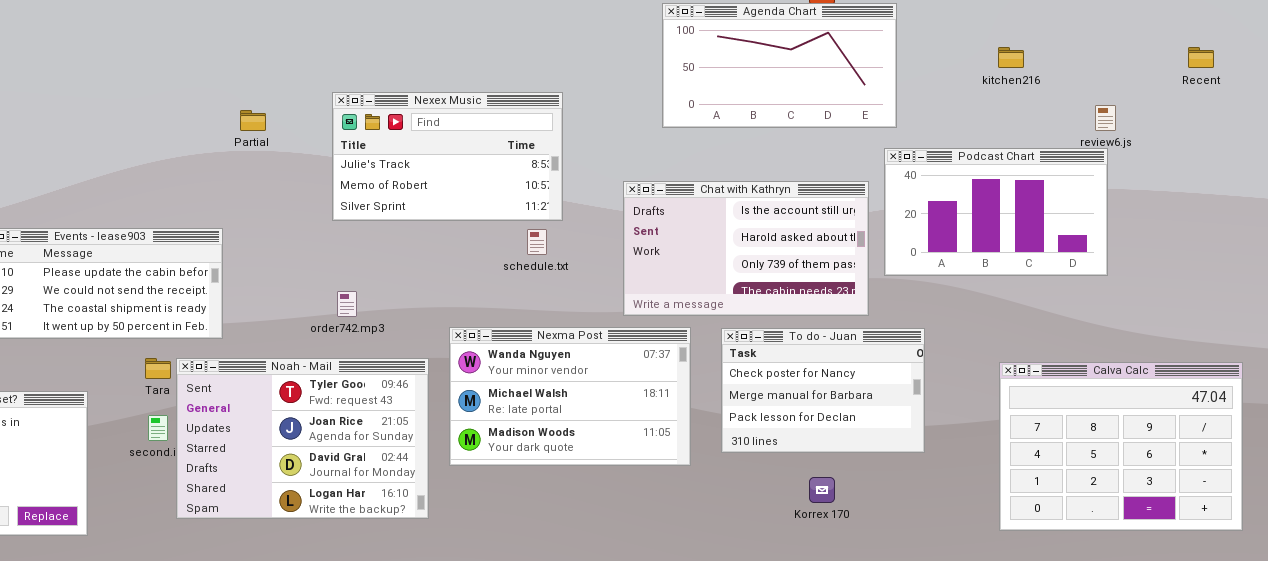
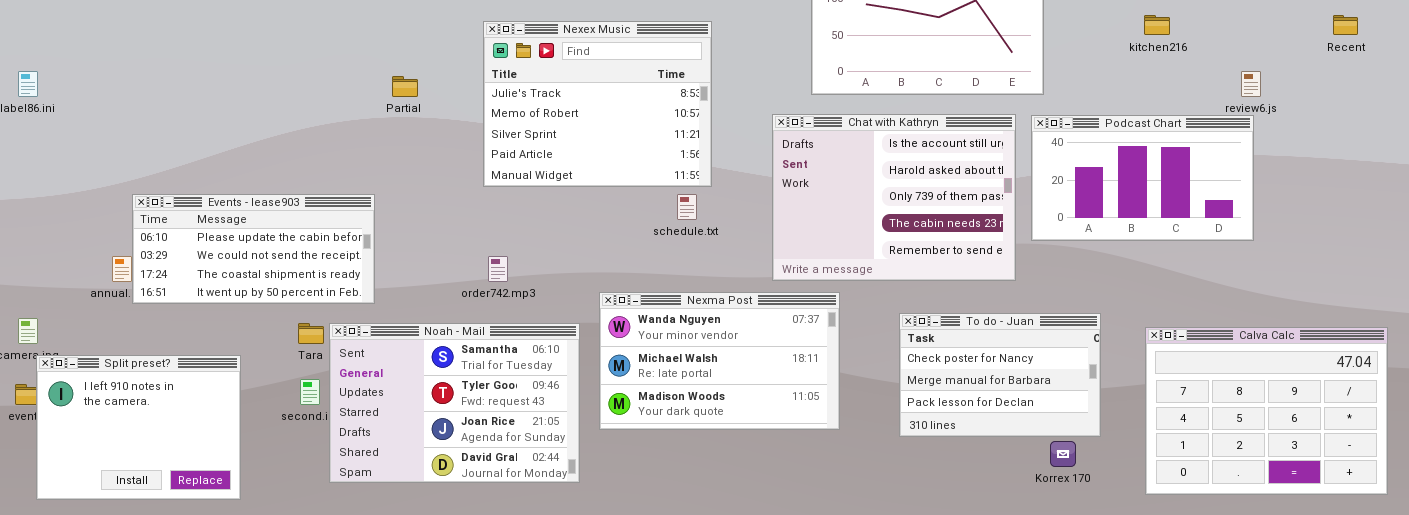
Nexex Music: [332,92,563,221] -> [483,21,712,187], resized
Chat with Kathryn: [623,181,869,316] -> [772,114,1016,281], resized
To do - Juan: [721,328,925,453] -> [899,313,1101,437], moved
Noah - Mail: [176,358,429,519] -> [329,323,580,483], scrolled up 1 row
Korrex 170: [809,477,835,503] -> [1050,441,1076,467], moved

